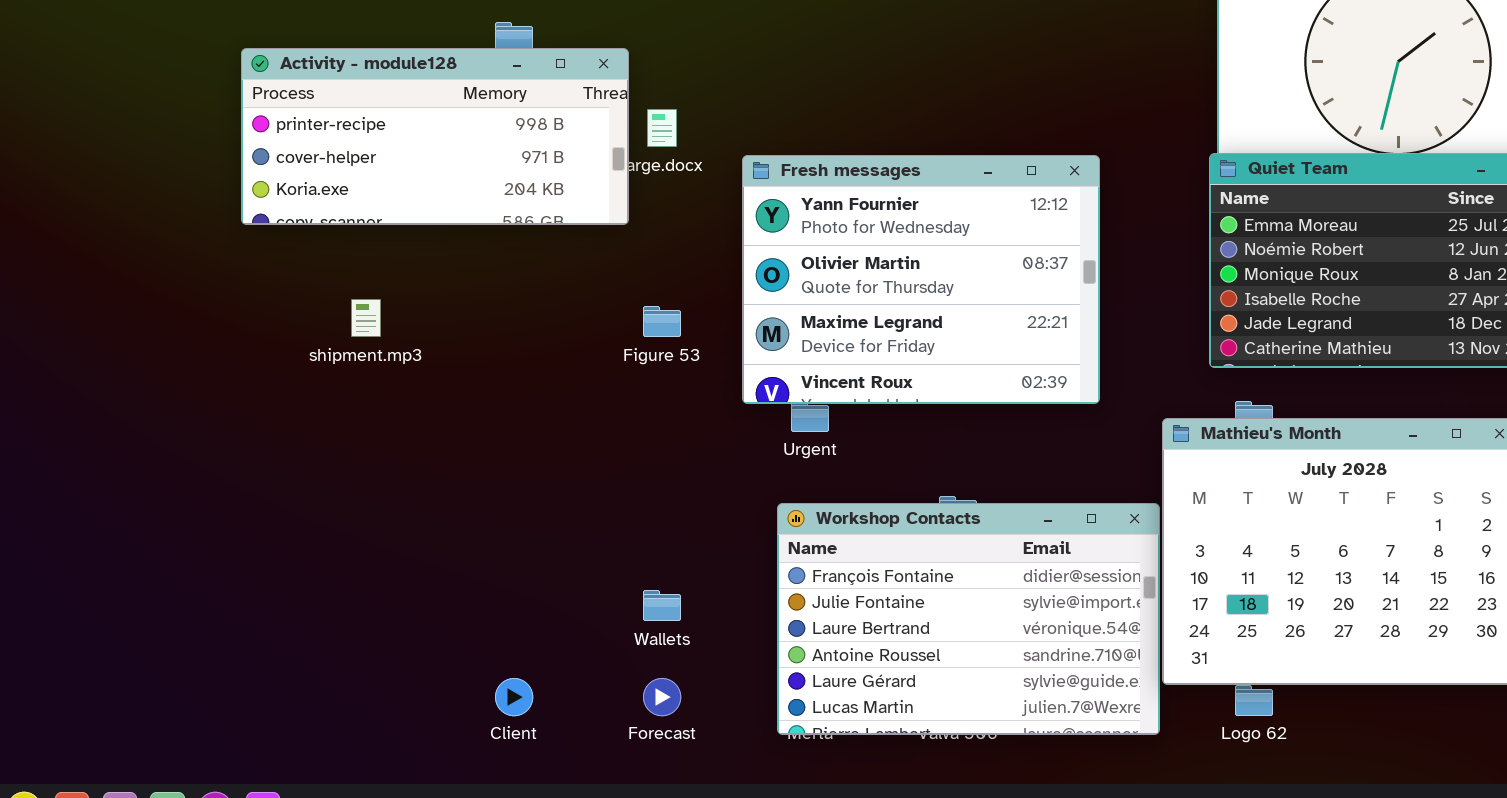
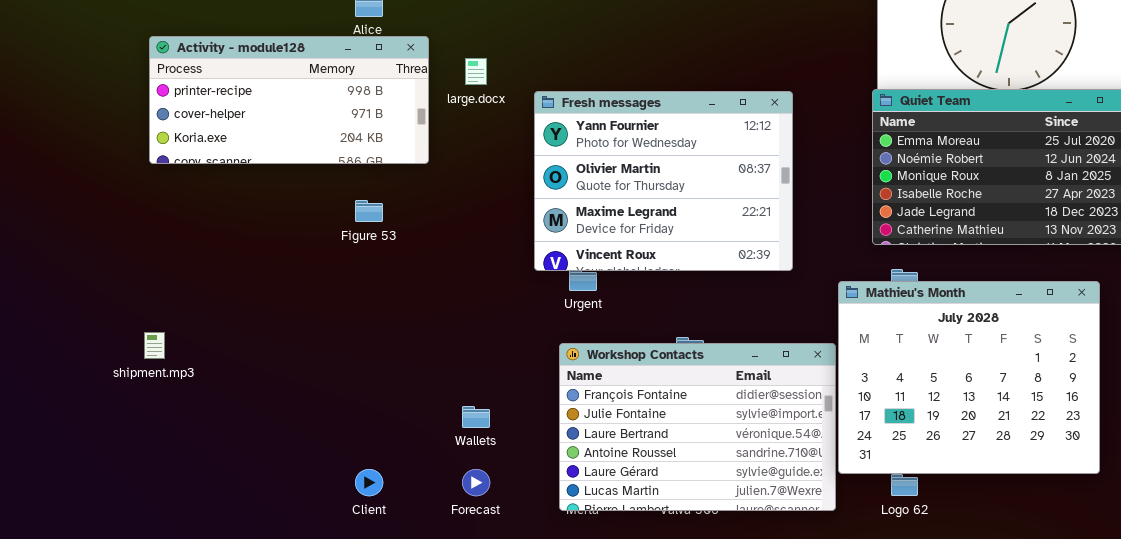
Activity - module128: [241,48,629,225] -> [149,36,429,164], moved
shipment.mp3: [351,299,381,337] -> [144,332,165,359], moved
Figure 53: [643,306,681,337] -> [355,200,383,222], moved

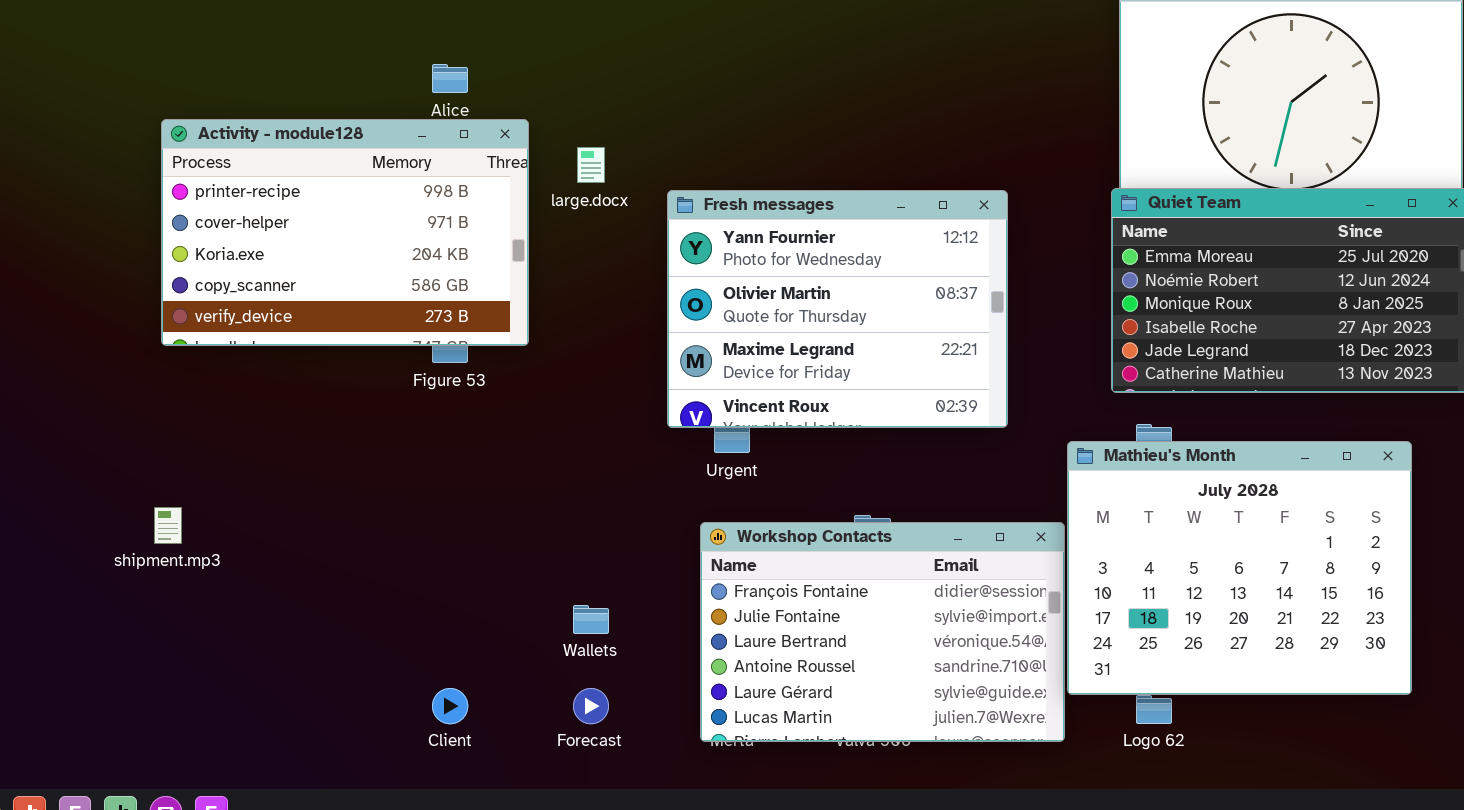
Activity - module128: [149,36,429,164] -> [161,119,529,346], resized

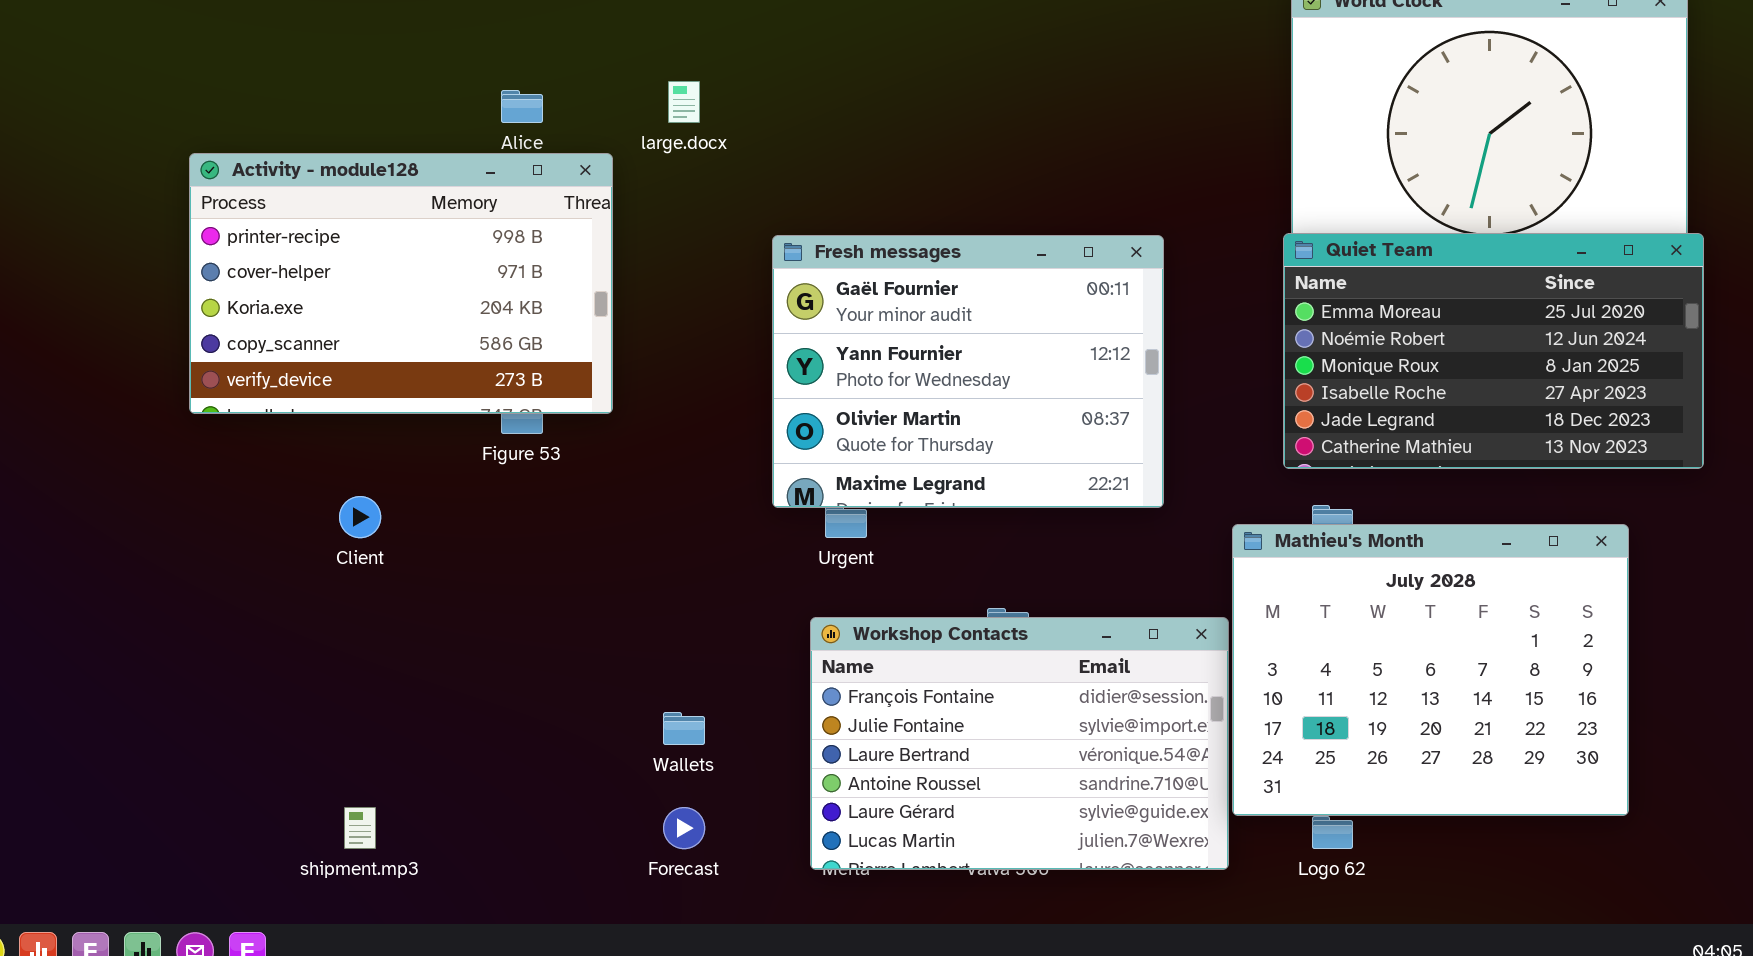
large.docx: [577,147,605,183] -> [668,81,700,123], moved
Fresh messages: [667,190,1008,428] -> [772,235,1164,508], scrolled up 1 row
shipment.mp3: [154,507,182,544] -> [344,807,376,849], moved
Client: [432,688,468,724] -> [339,496,381,538], moved

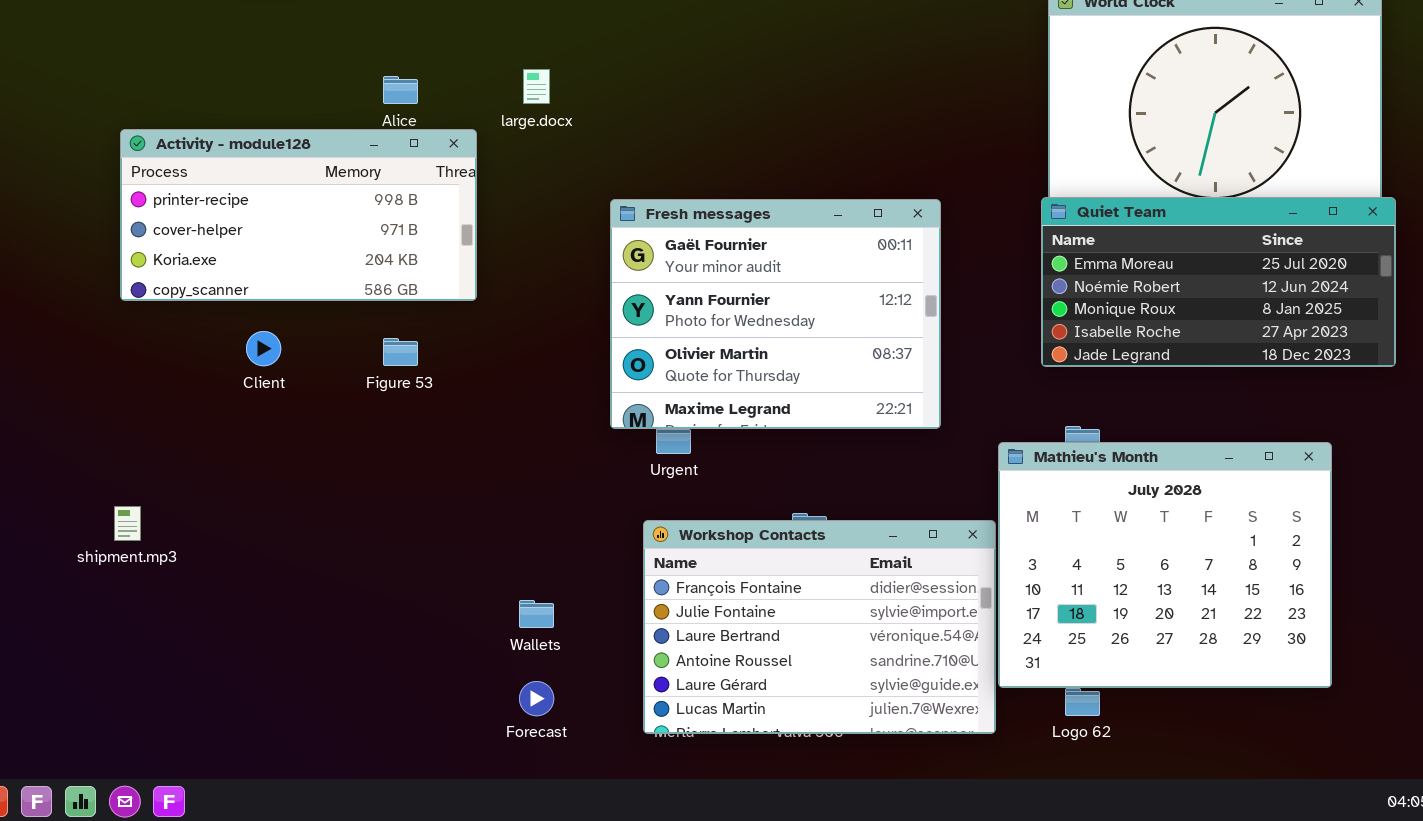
Activity - module128: [189,153,613,414] -> [120,129,477,301], resized
Quiet Team: [1283,233,1704,469] -> [1041,197,1396,367], resized
Client: [339,496,381,538] -> [246,331,281,366], moved
shipment.mp3: [344,807,376,849] -> [114,506,141,541], moved

